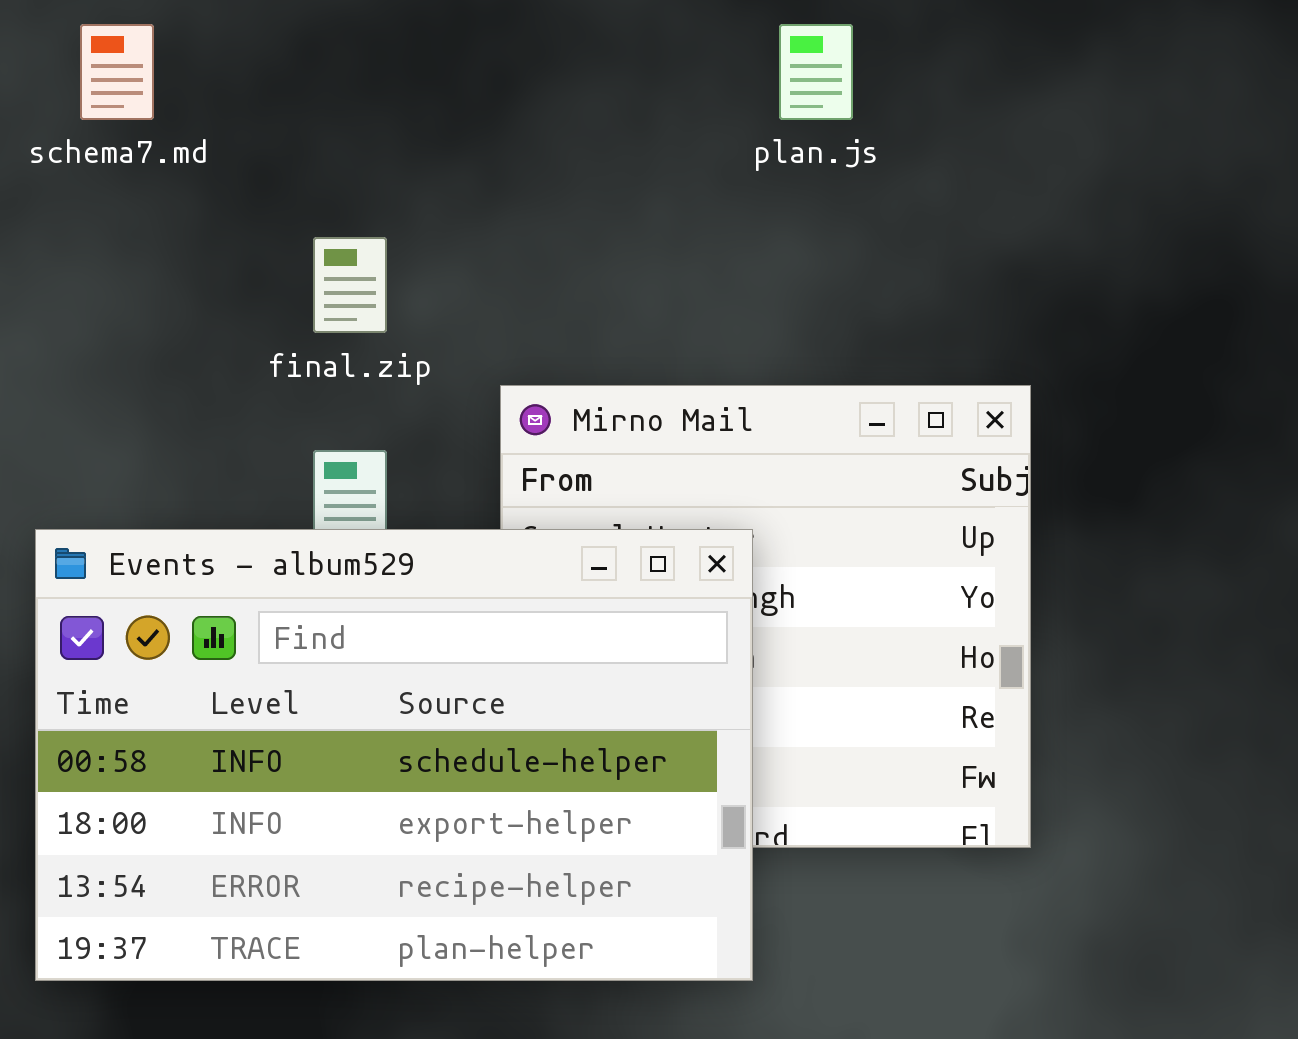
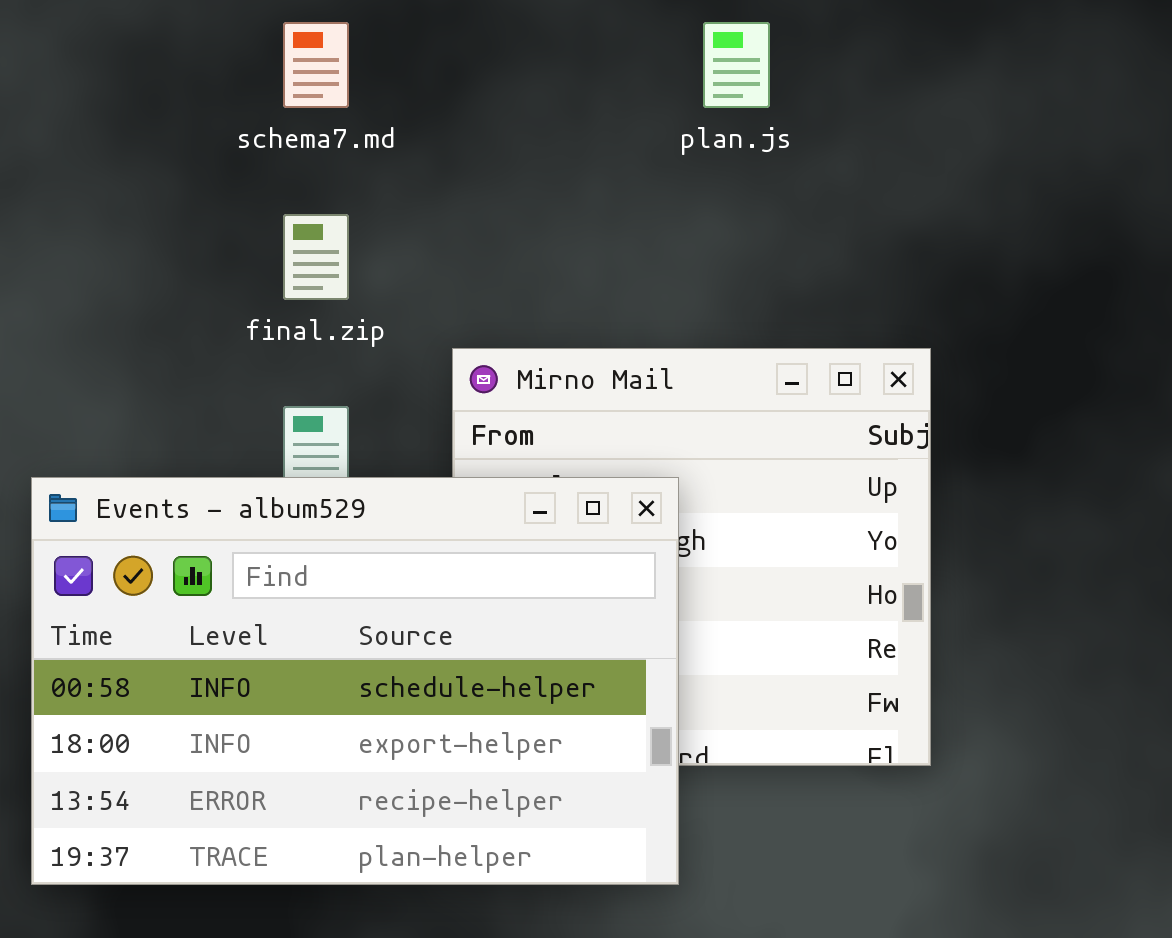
schema7.md: [80,24,154,120] -> [283,22,349,108], moved

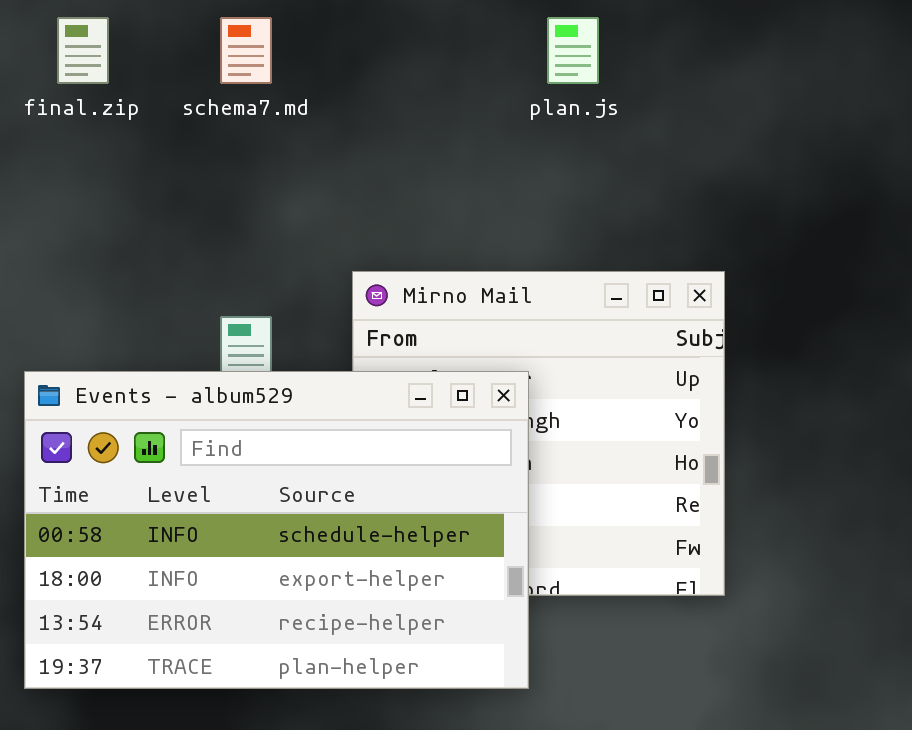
final.zip: [283,214,349,300] -> [57,17,109,84], moved

